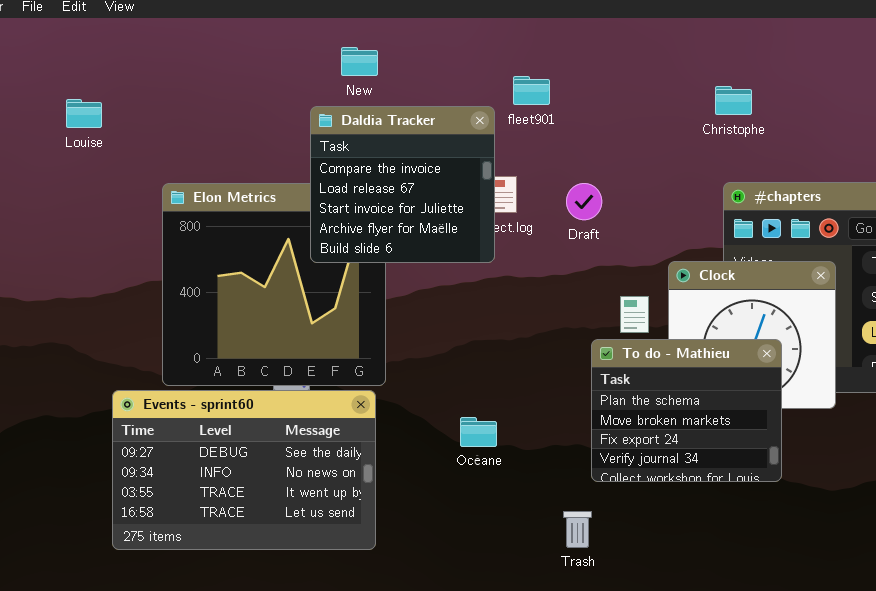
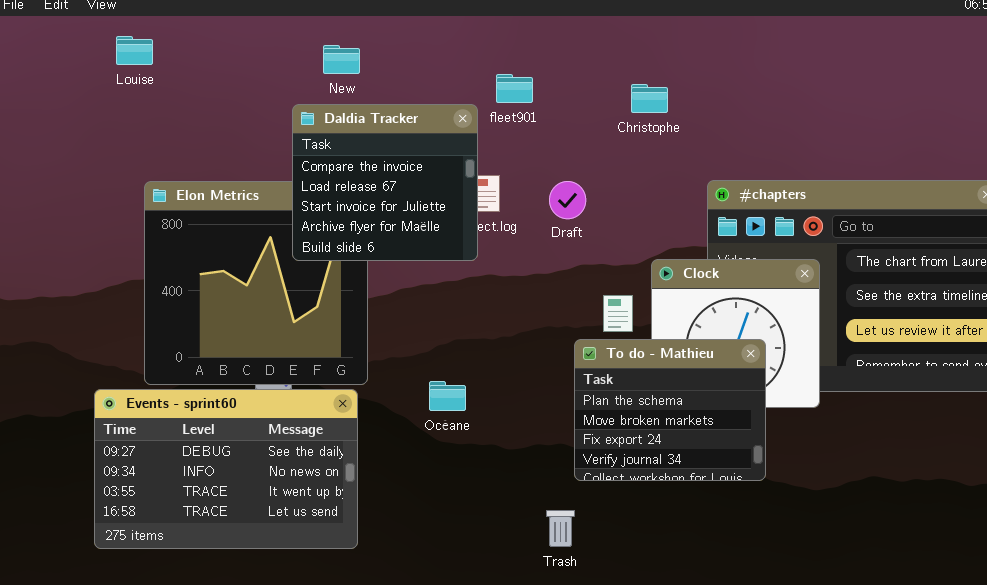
Christophe: [715,86,752,115] -> [631,84,668,113], moved
Louise: [66,99,102,128] -> [116,36,153,65], moved
Océane: [460,417,497,447] -> [429,381,466,411], moved

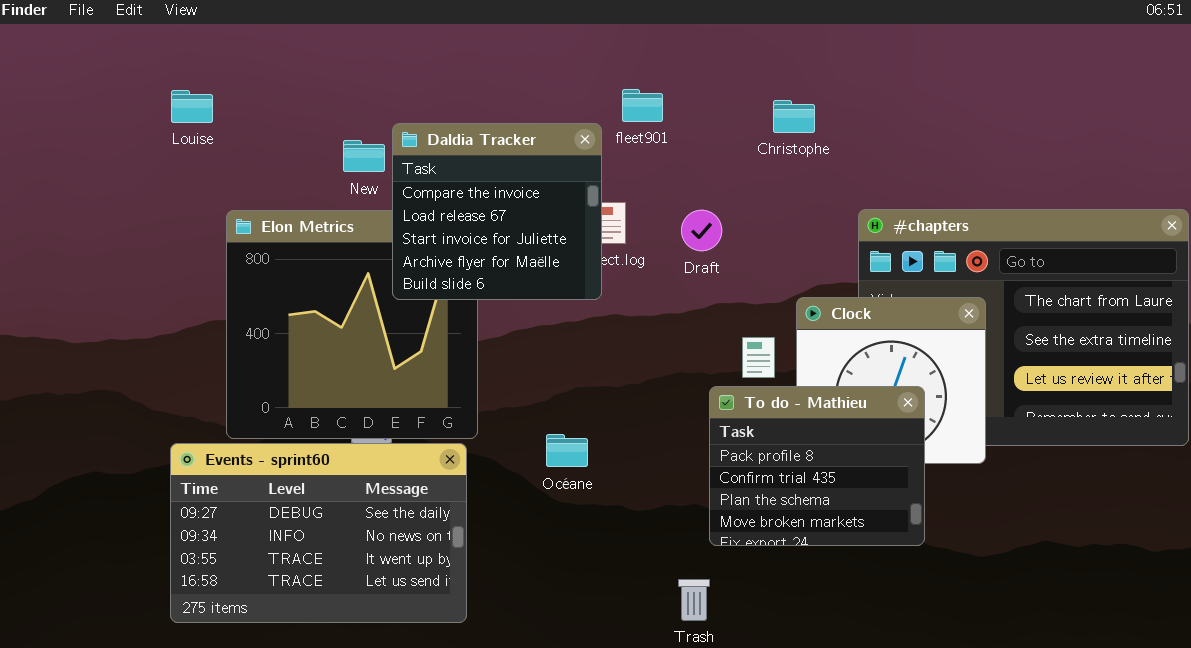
Louise: [116,36,153,65] -> [171,90,213,123], moved
New: [323,45,360,74] -> [343,140,385,172], moved
To do - Mathieu: [574,339,766,481] -> [709,386,925,546], scrolled up 2 rows

